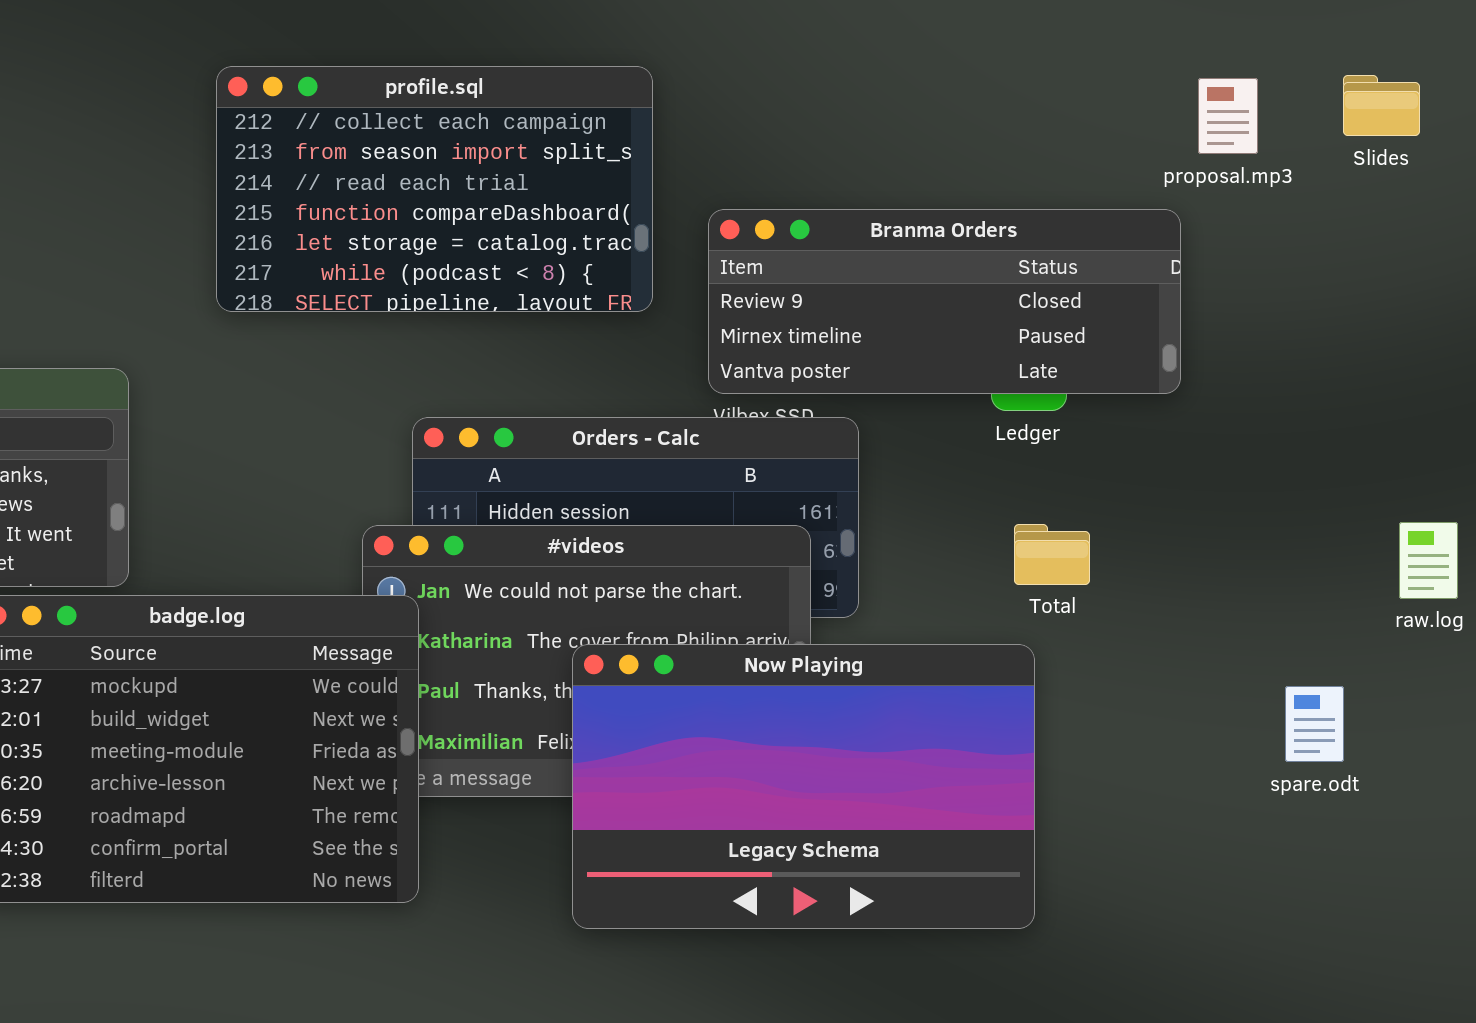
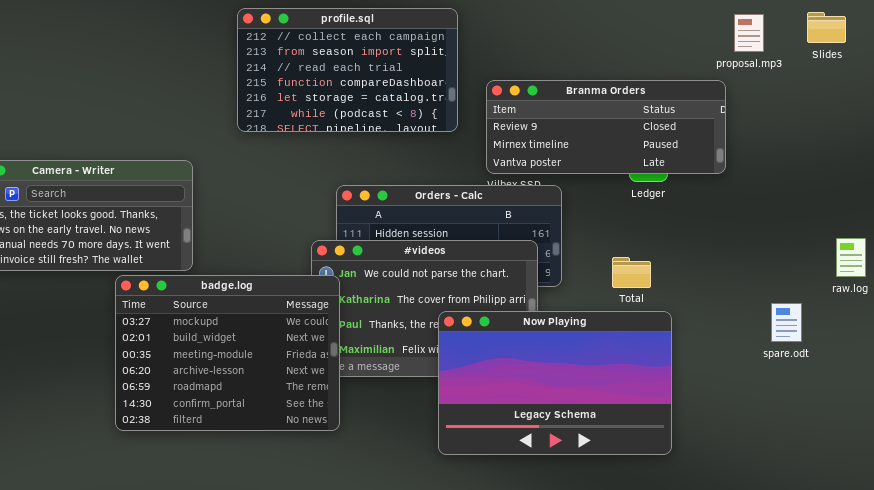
Total: [1014,524,1090,585] -> [612,257,651,288], moved
Now Playing: [572,644,1035,929] -> [438,311,672,455], moved
spare.odt: [1285,686,1344,762] -> [771,303,802,342], moved

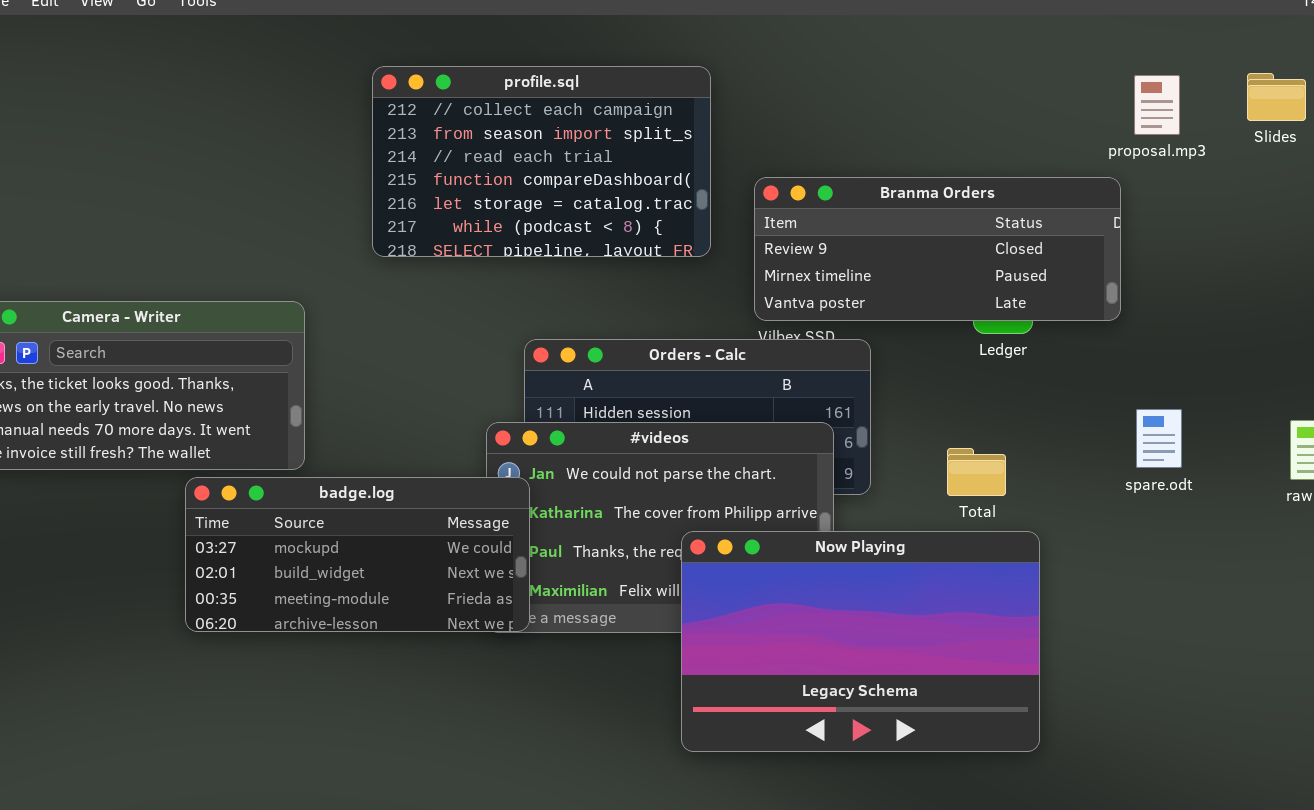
badge.log: [115,275,340,431] -> [185,477,530,632], resized
spare.odt: [771,303,802,342] -> [1136,409,1182,468], moved

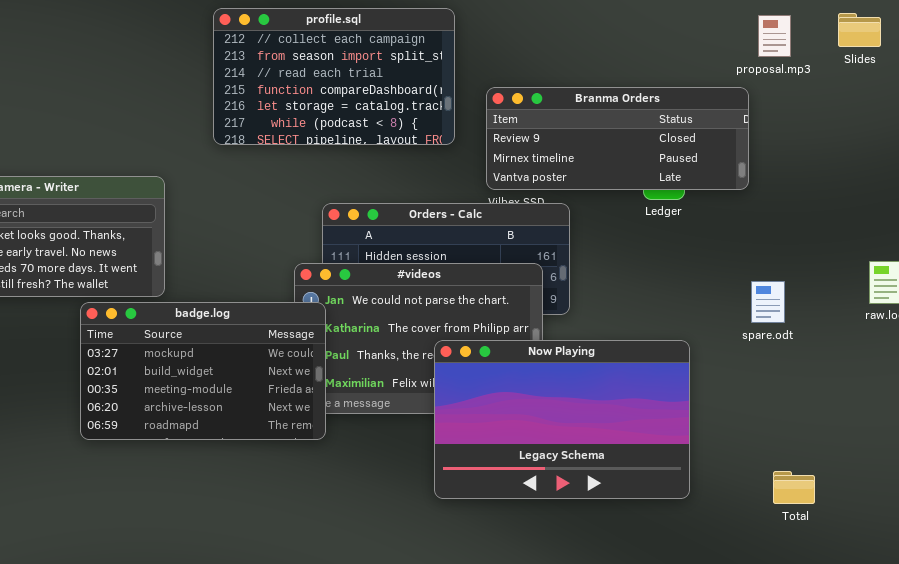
spare.odt: [1136,409,1182,468] -> [751,281,785,323], moved
Total: [947,448,1006,496] -> [773,471,815,504], moved
badge.log: [185,477,530,632] -> [80,302,326,440], resized

